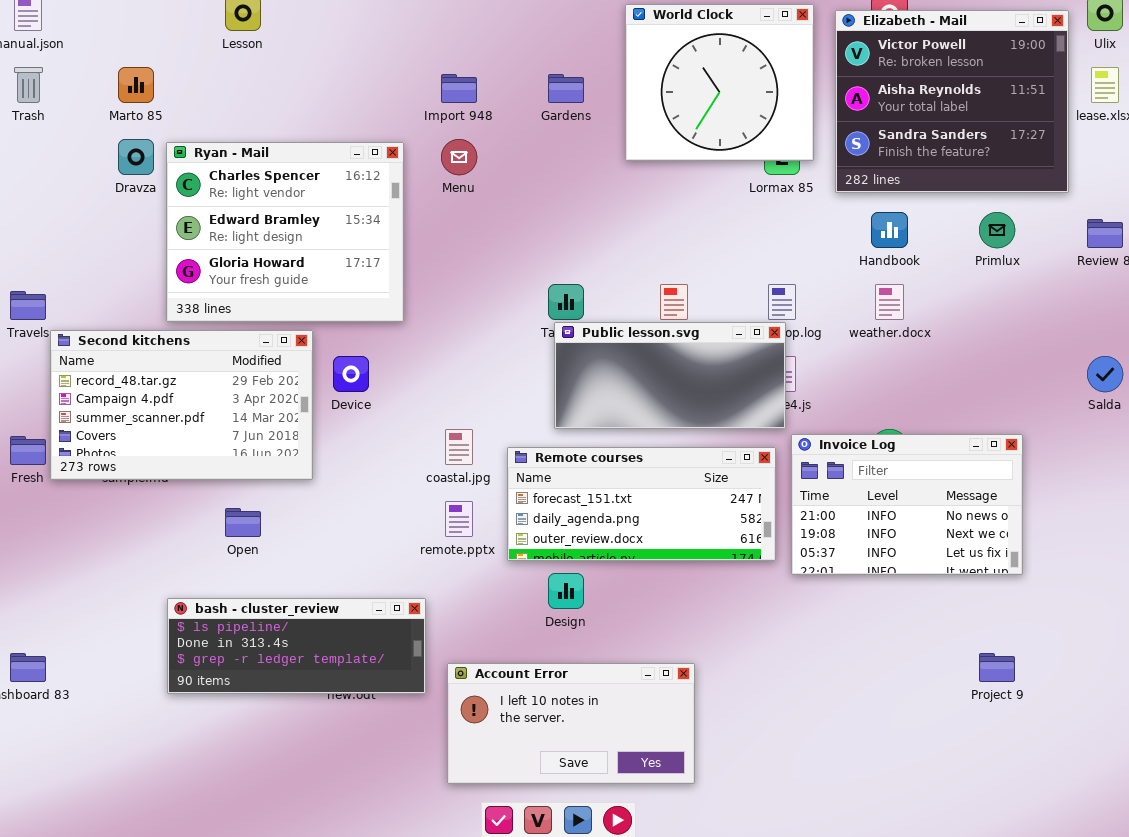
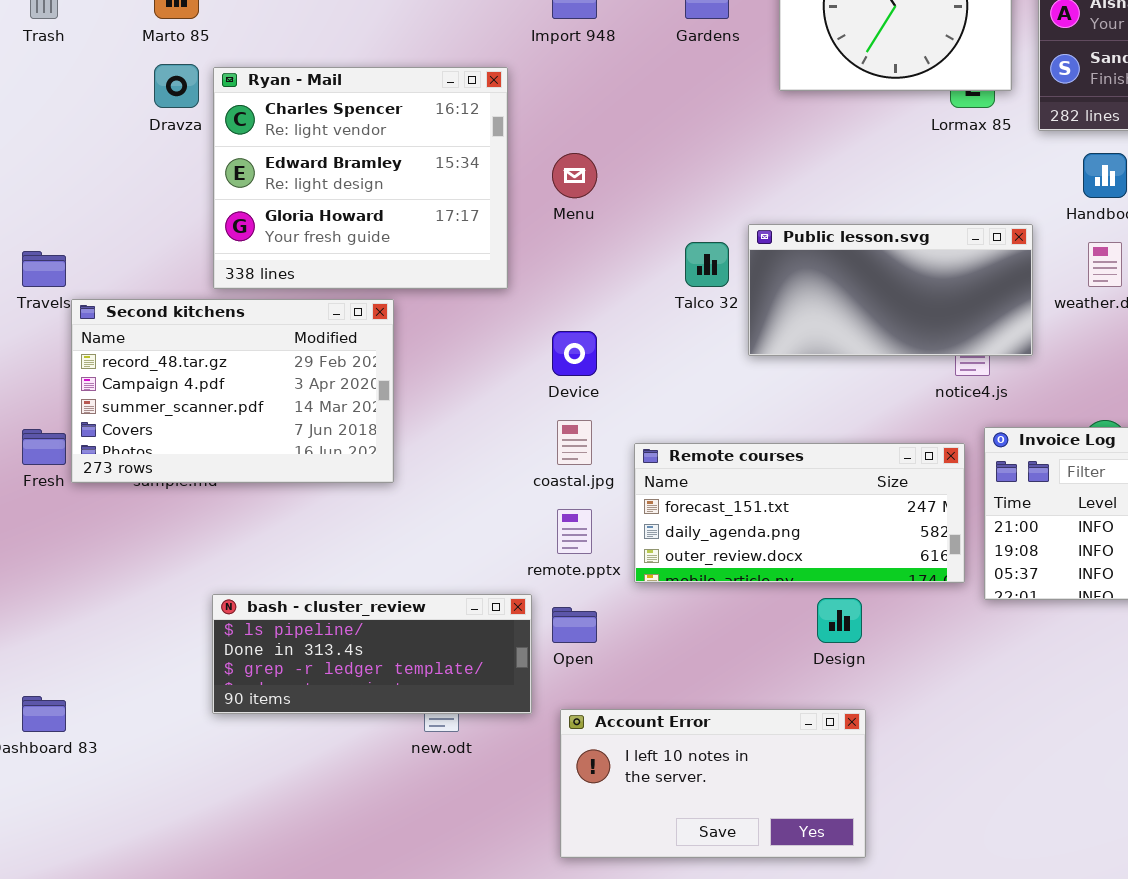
Menu: [441,139,477,175] -> [552,153,597,198], moved
Public lesson.svg: [554,322,786,429] -> [748,224,1033,356], moved
Device: [333,356,369,392] -> [552,331,597,376], moved
Open: [225,508,261,537] -> [552,607,597,643], moved
Design: [548,573,584,609] -> [817,598,862,643], moved
bash - cluster_review: [167,598,426,694] -> [212,594,532,714], moved

